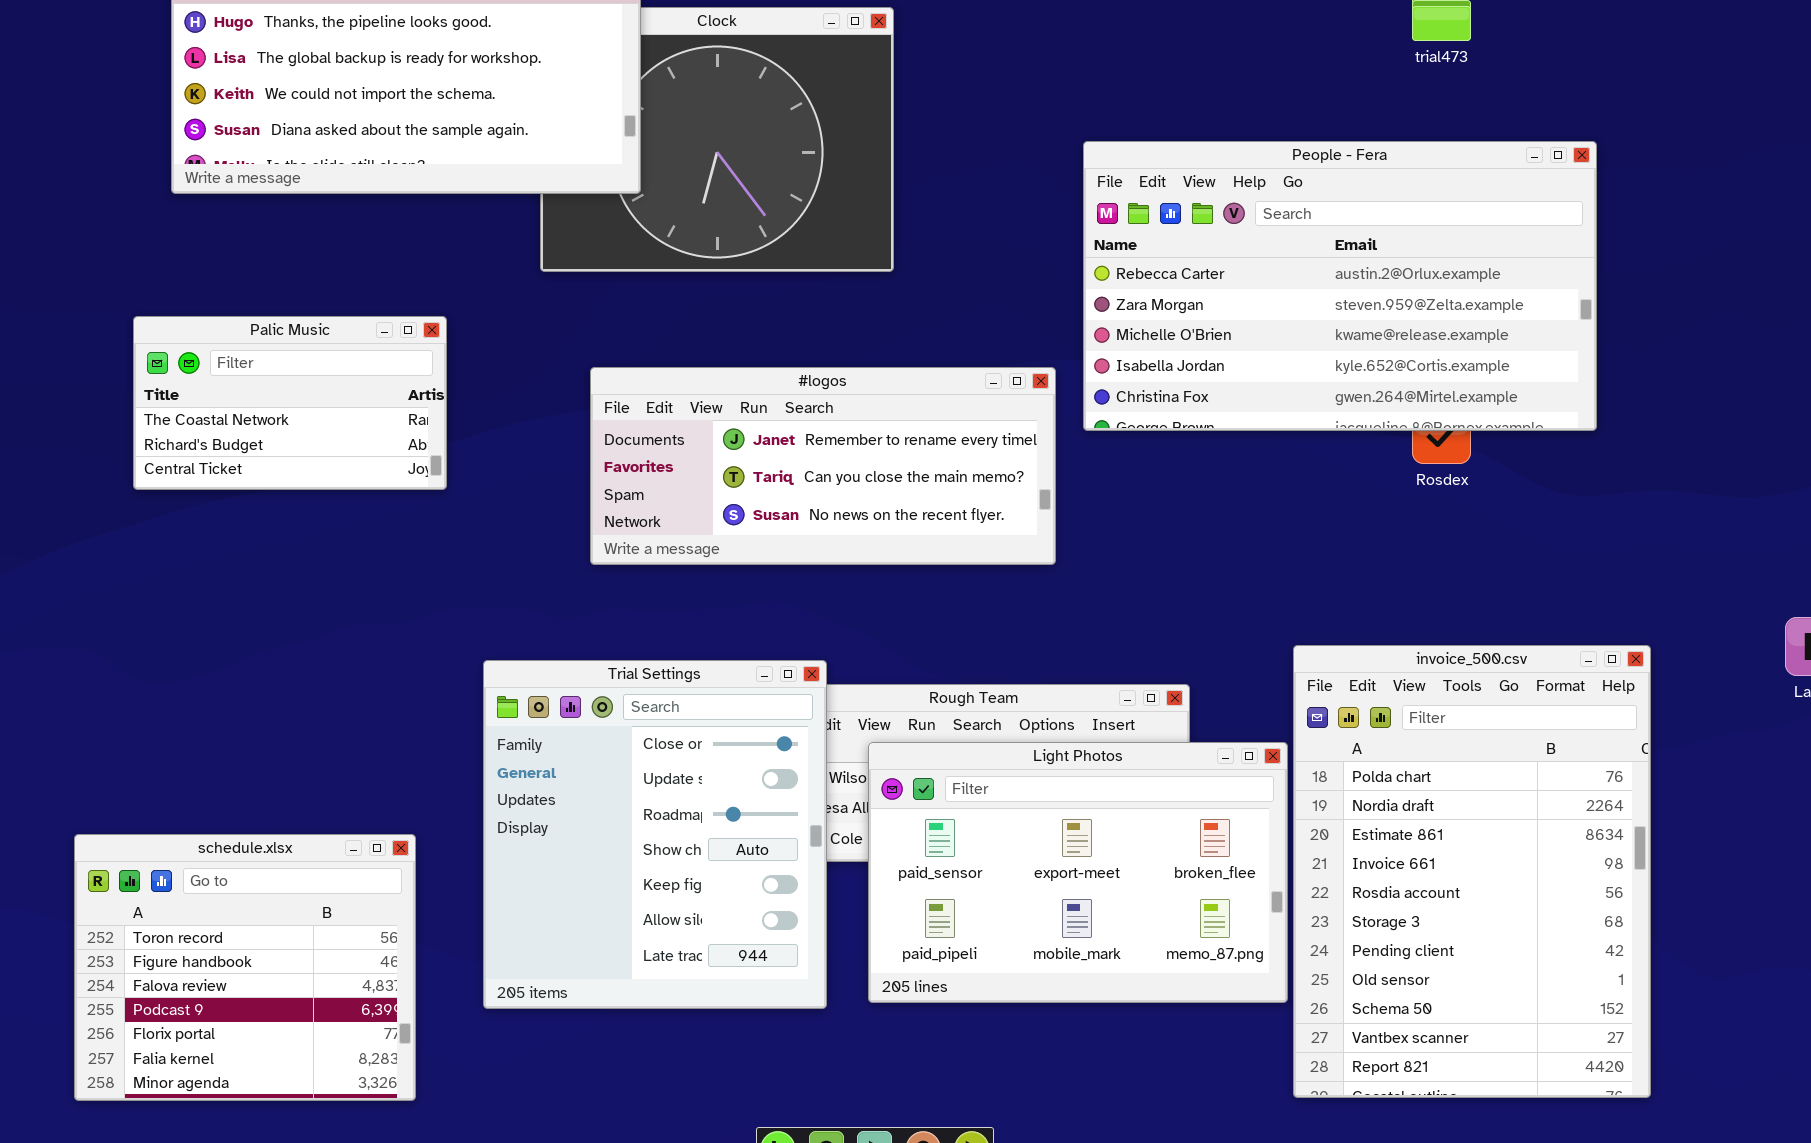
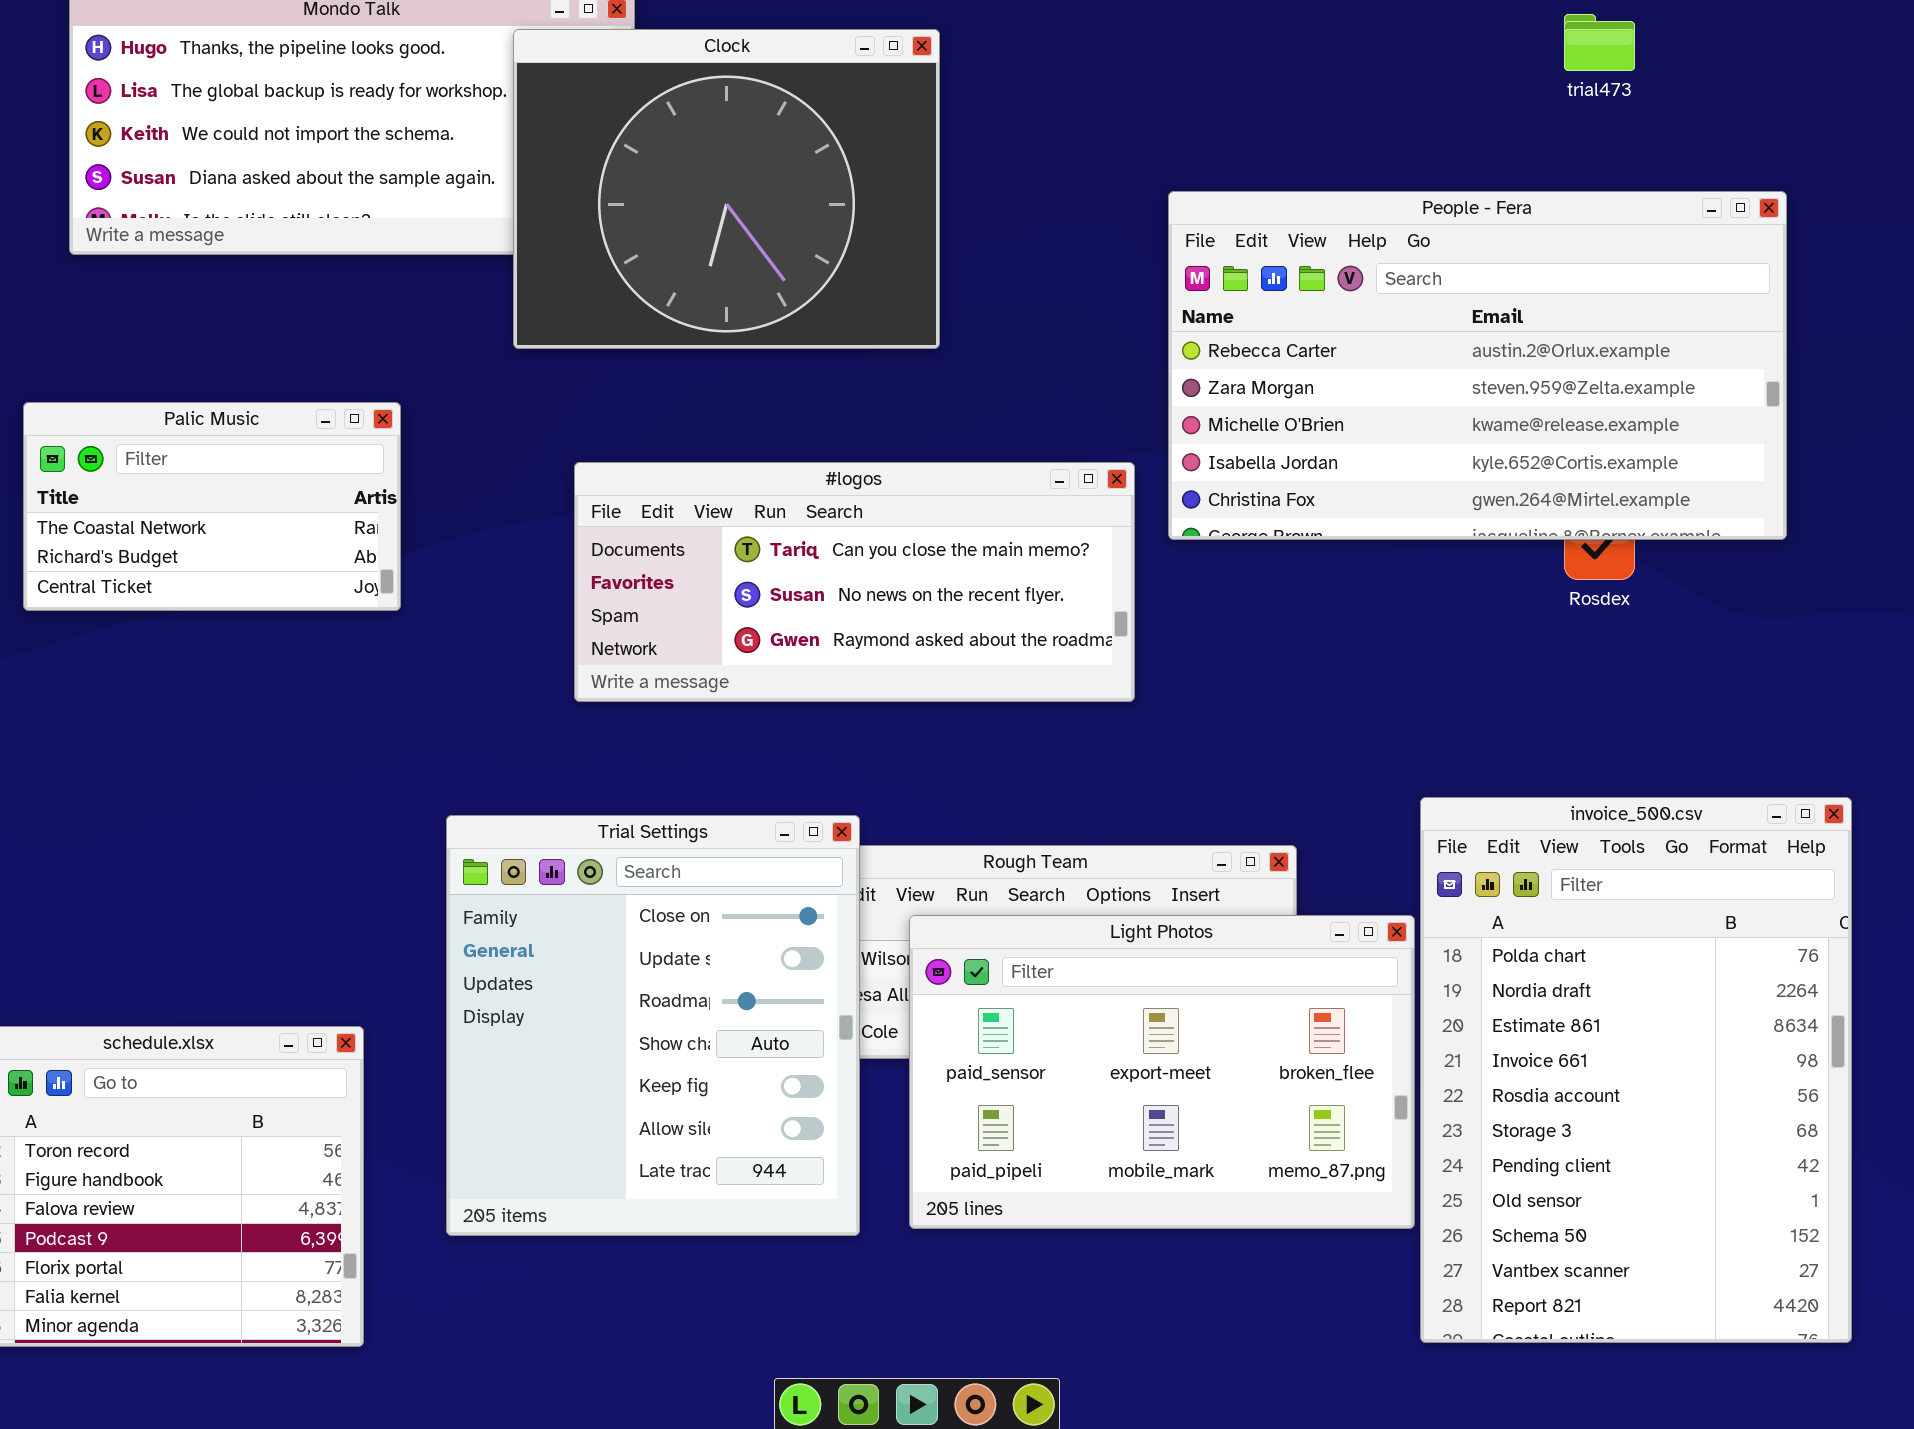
Clock: [540,7,894,272] -> [513,29,940,349], raised
#logos: [590,367,1056,565] -> [574,462,1135,702], scrolled down 1 row

